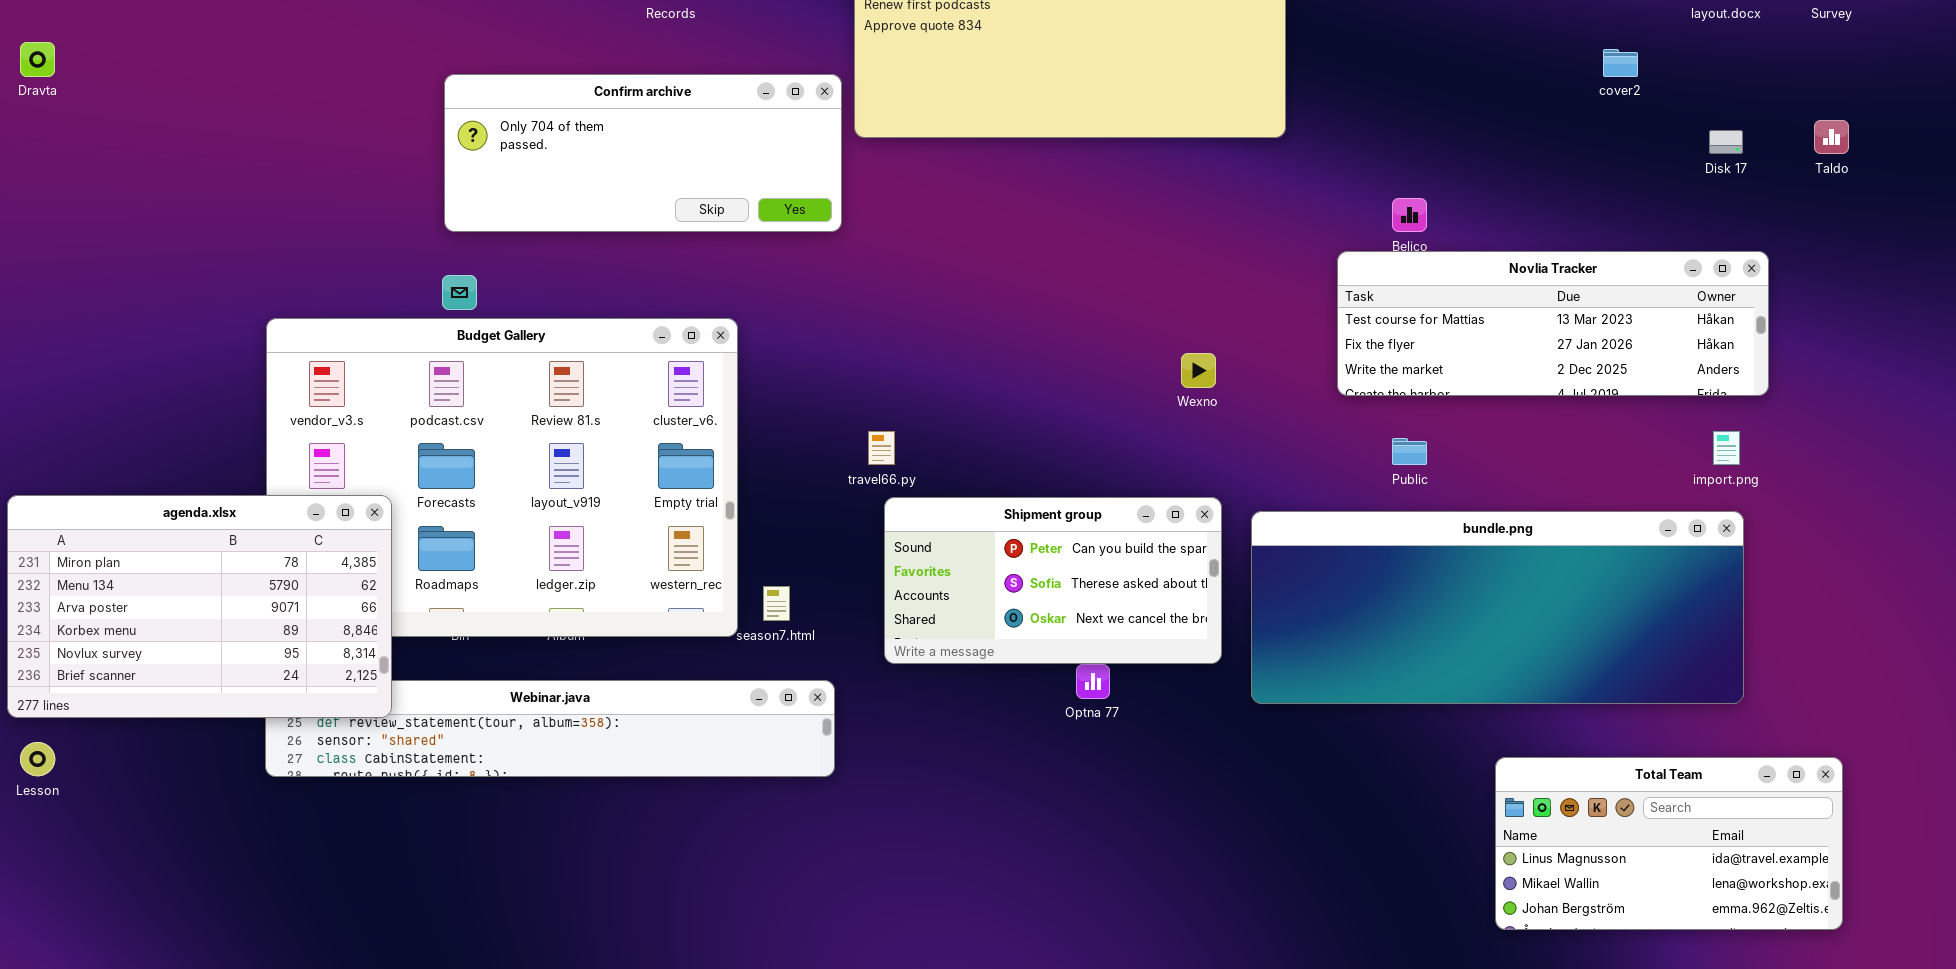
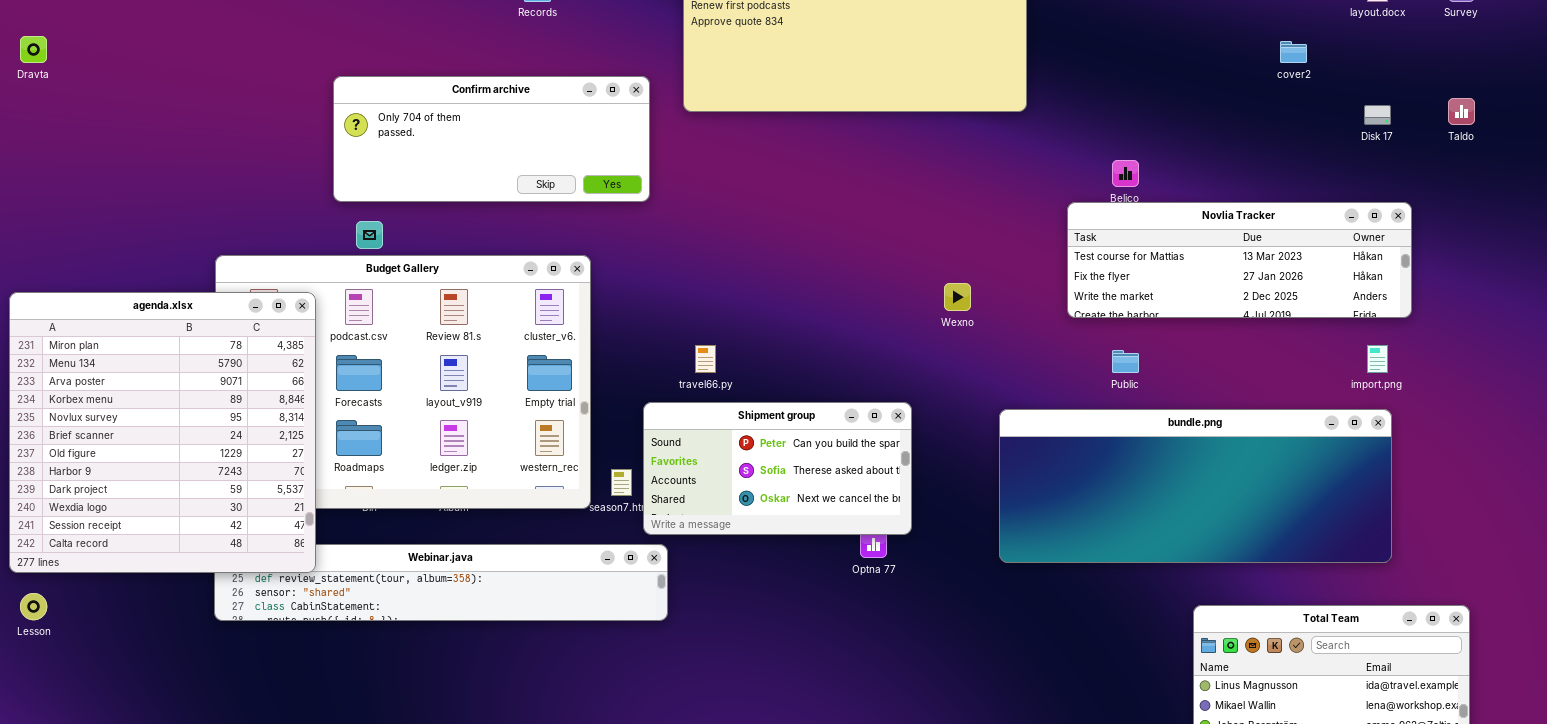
Confirm archive: [444,74,842,232] -> [333,76,650,202], moved
agenda.xlsx: [7,495,392,718] -> [9,292,316,573], resized
Shipment group: [884,497,1222,664] -> [643,402,912,535], moved

